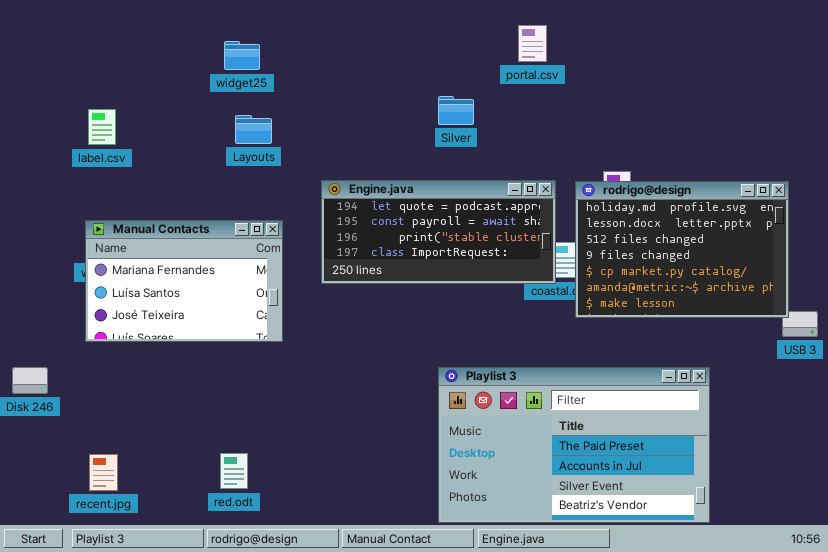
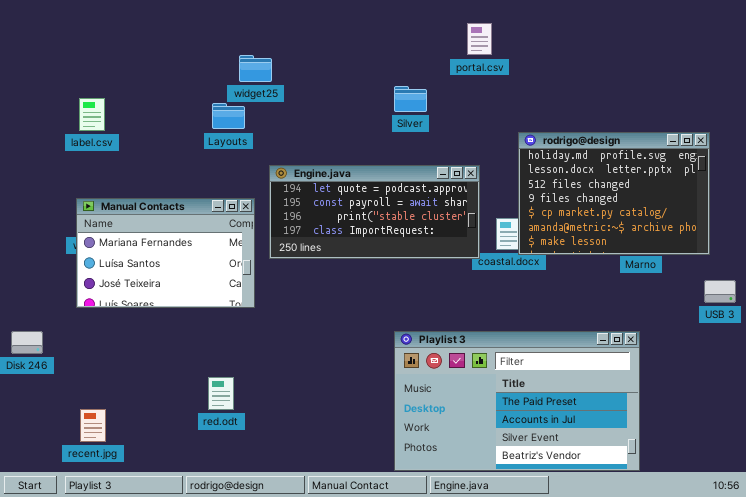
widget25: [224,41,260,70] -> [239,55,272,82], moved
Engine.java: [321,180,556,284] -> [269,165,480,259], moved
rodrigo@design: [575,181,789,318] -> [518,132,710,255], moved
red.odt: [220,453,248,489] -> [208,377,234,410], moved

